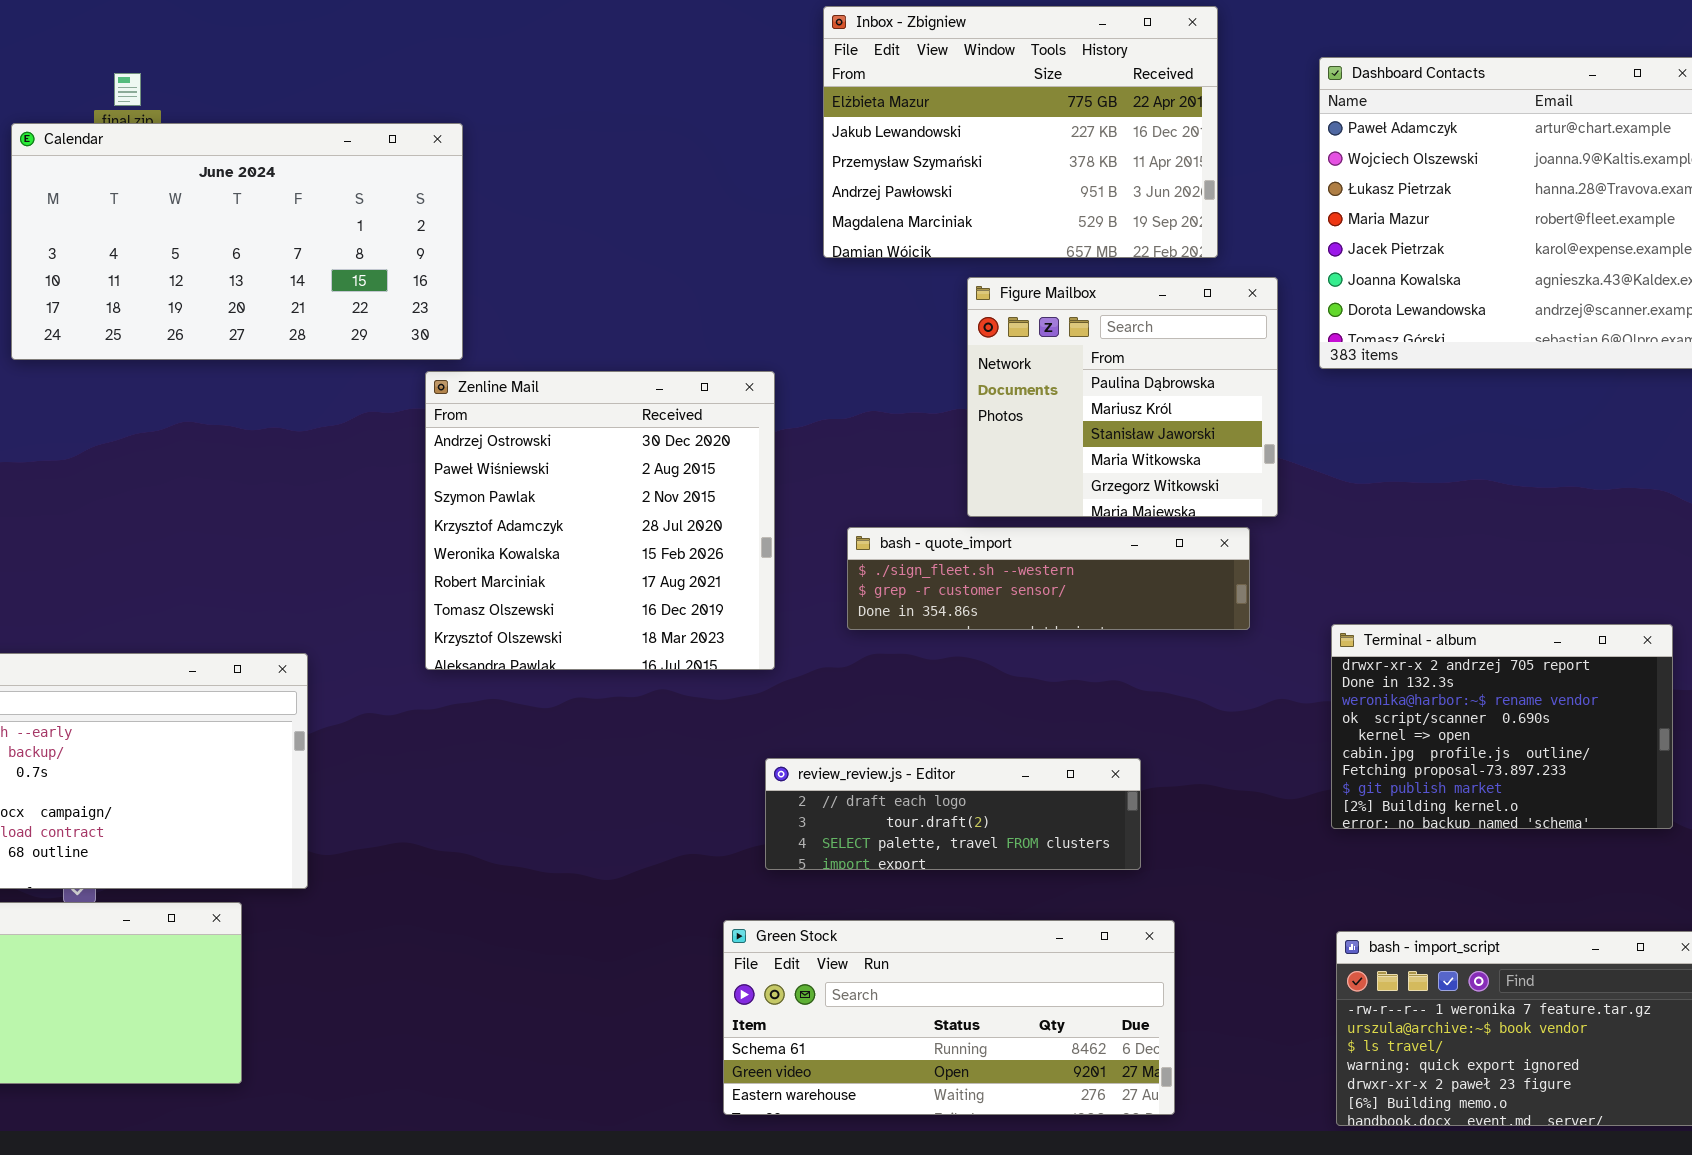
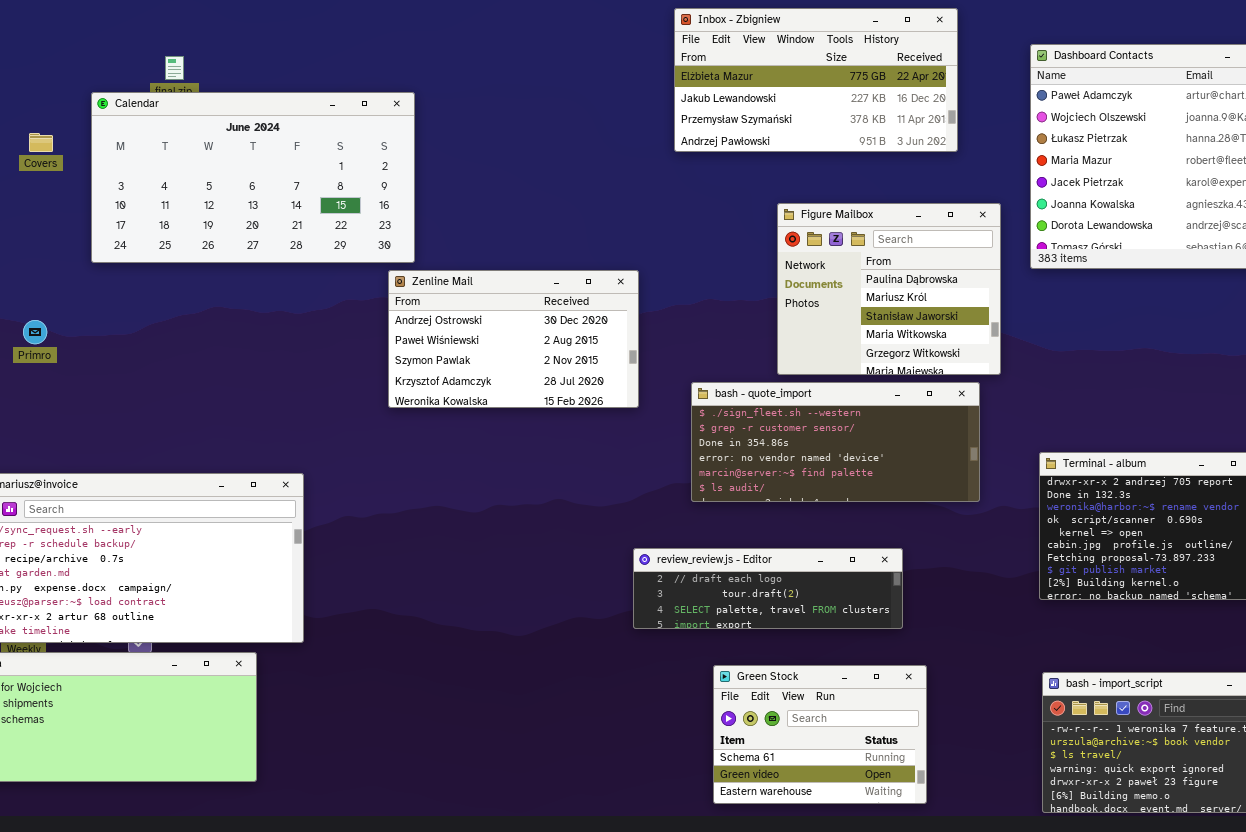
Inbox - Zbigniew: [823,6,1218,258] -> [674,8,958,152], resized
Zenline Mail: [425,371,775,670] -> [388,270,639,408], resized
bash - quote_import: [847,527,1250,630] -> [691,382,980,502], resized
Green Stock: [723,920,1175,1115] -> [713,665,927,804], resized

